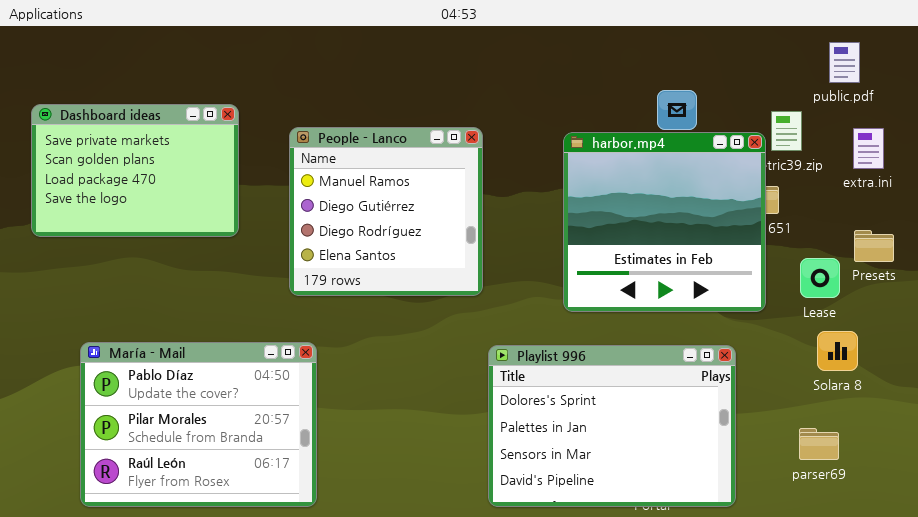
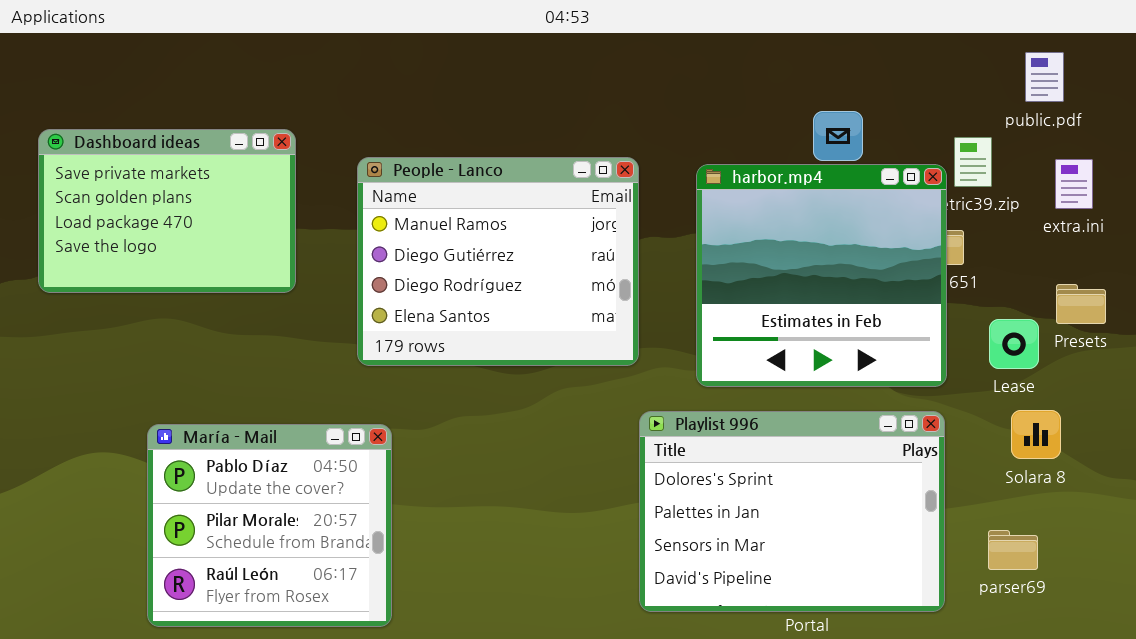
People - Lanco: [289,127,483,296] -> [357,157,639,366], resized
María - Mail: [80,342,317,507] -> [147,424,392,627], resized
Playlist 996: [488,345,736,507] -> [639,411,945,612], moved

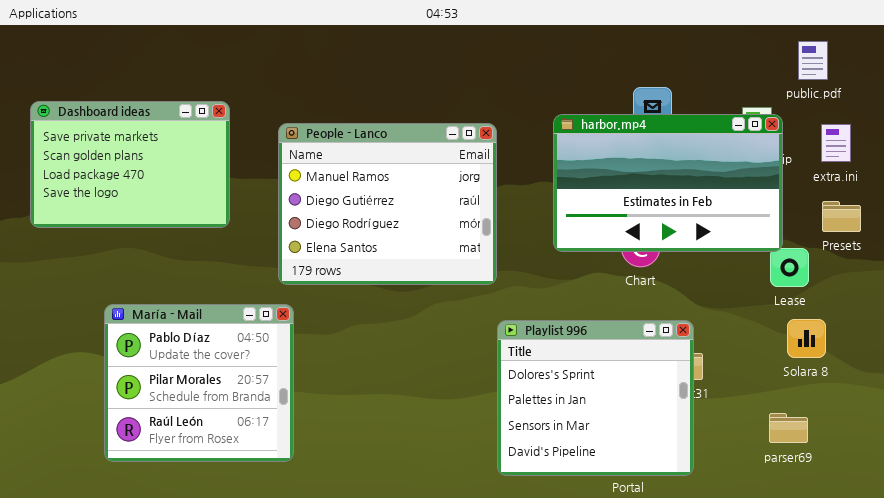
harbor.mp4: [696,164,947,387] -> [553,114,783,252], moved, resized
Presets: [1056,284,1106,324] -> [822,201,861,232], moved
Playlist 996: [639,411,945,612] -> [497,320,694,476], resized
María - Mail: [147,424,392,627] -> [104,304,294,462], moved

